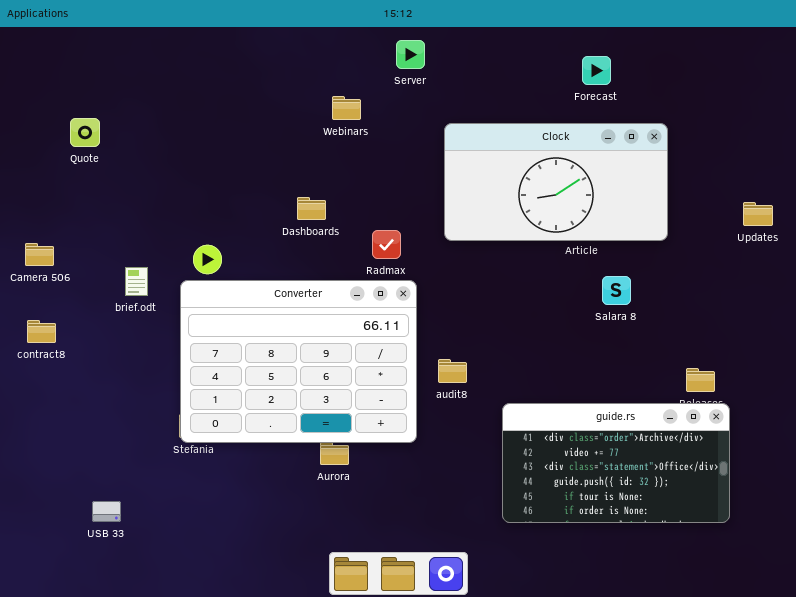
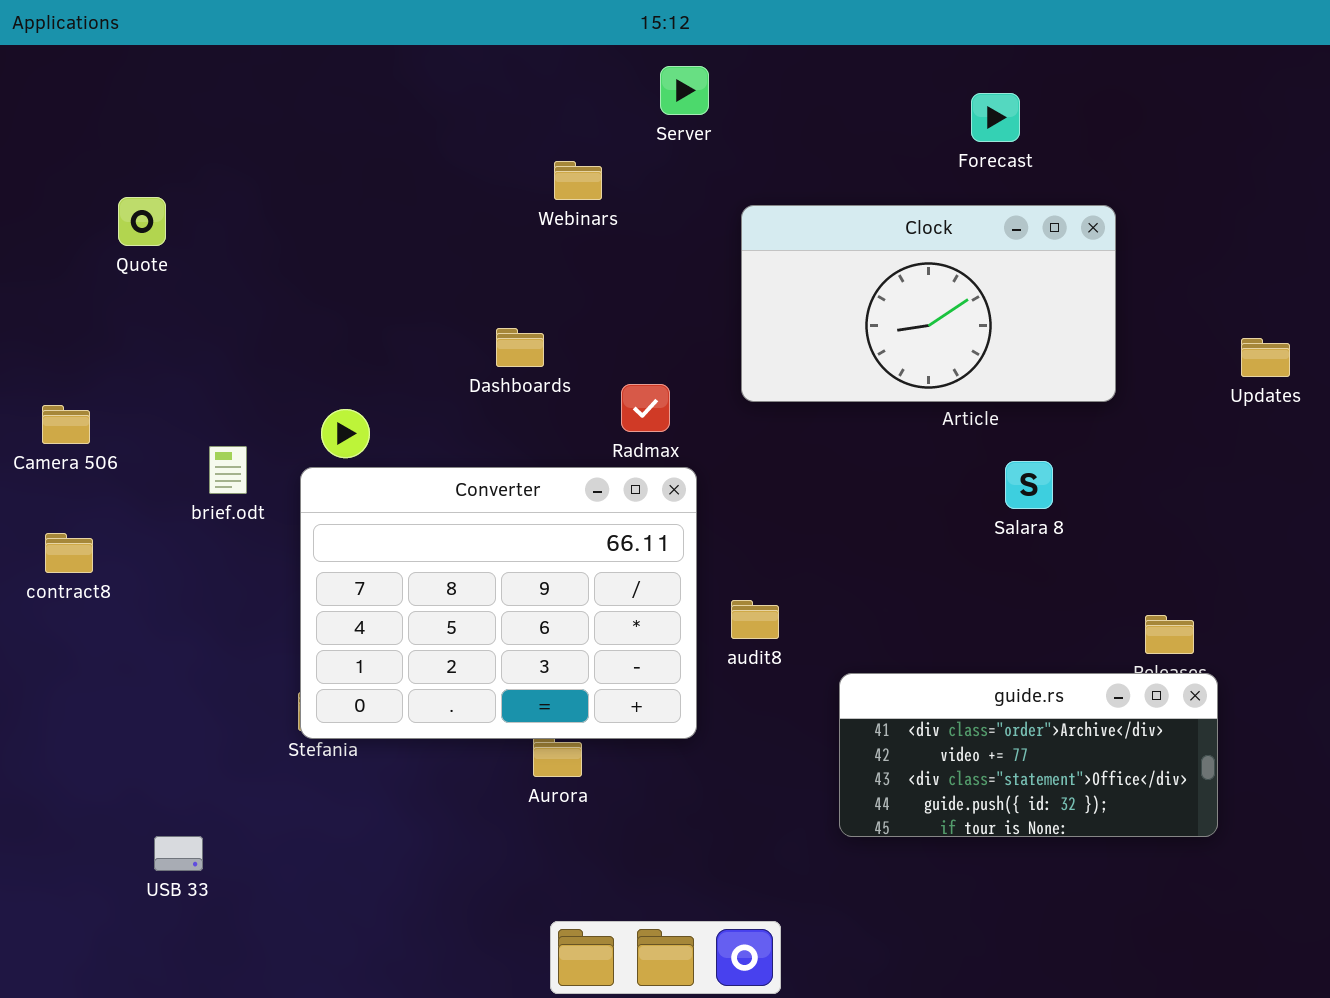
guide.rs: [502,403,730,523] -> [839,673,1218,837], resized

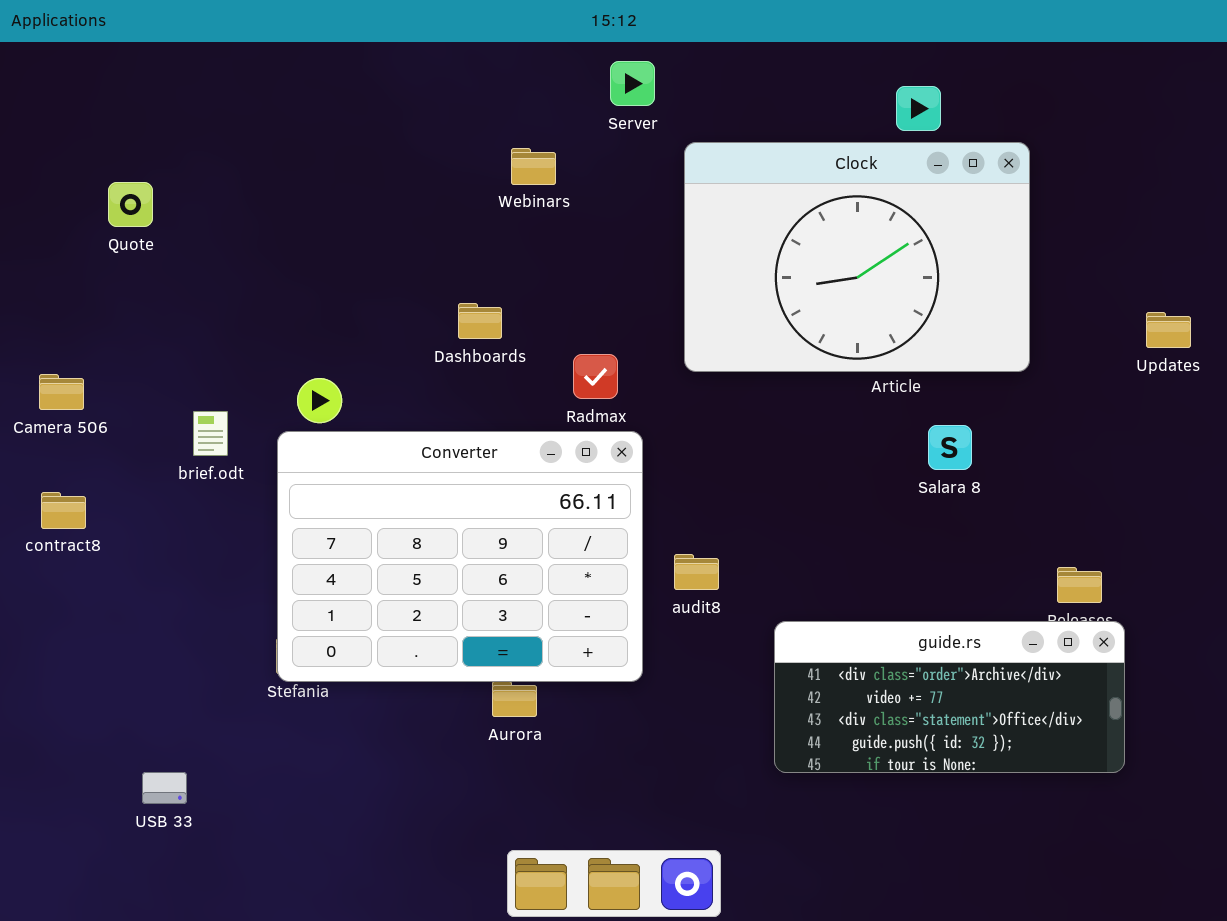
Clock: [741,205,1116,402] -> [684,142,1030,372], resized

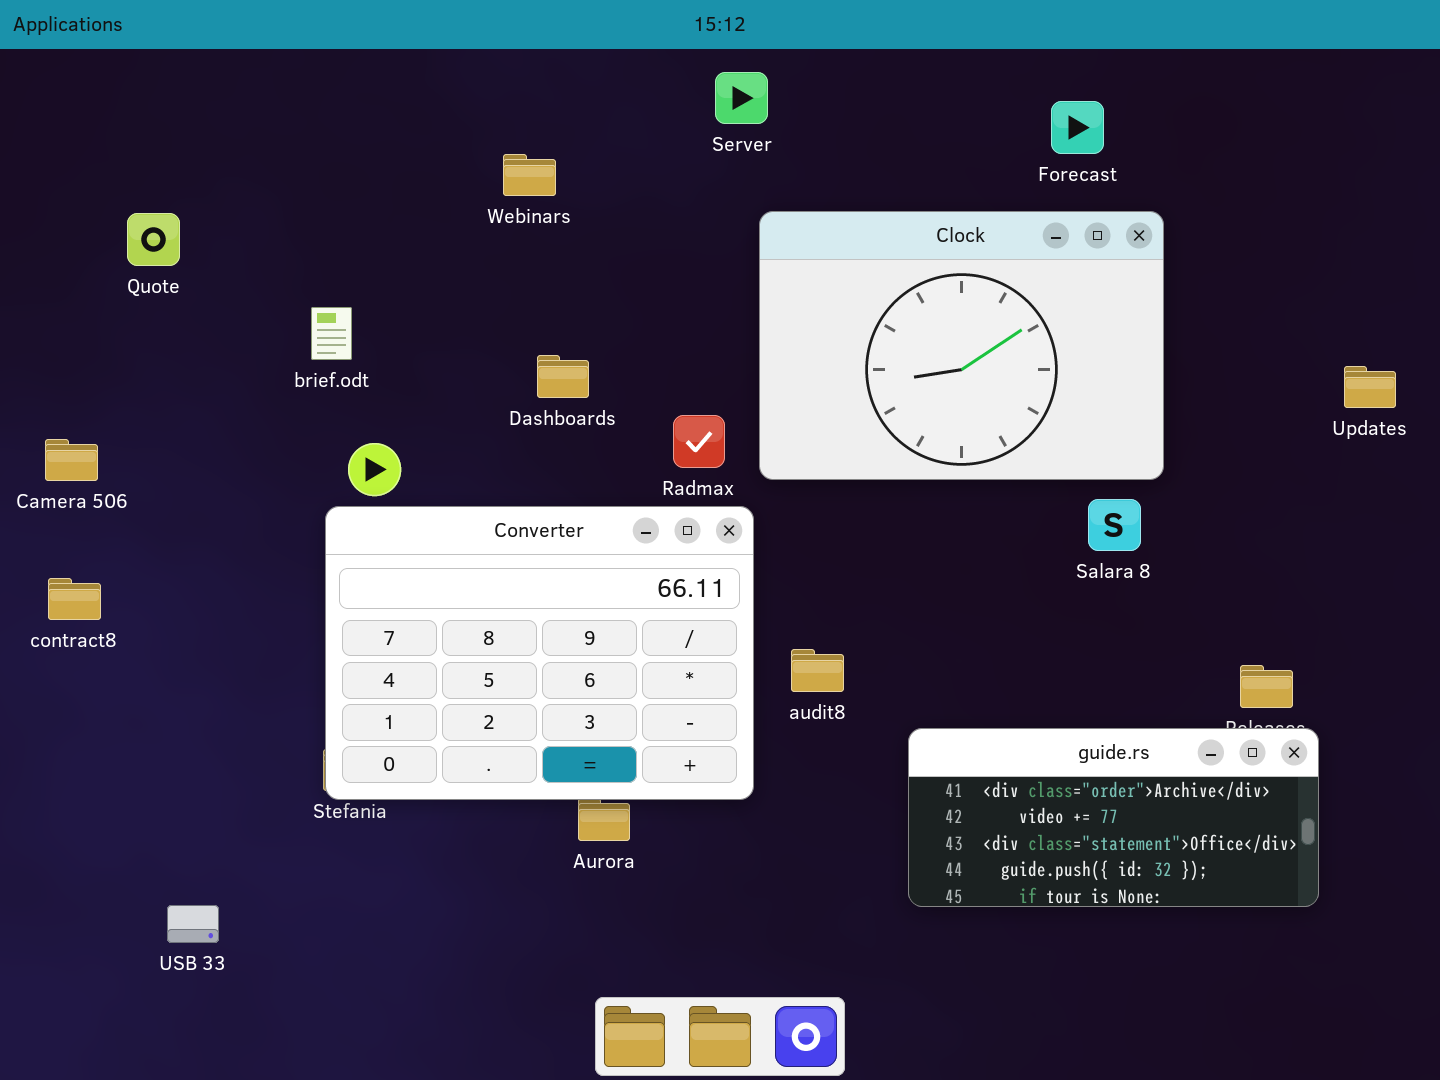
Clock: [684,142,1030,372] -> [759,211,1164,480], moved
Webinars: [511,148,556,185] -> [503,154,556,196], moved
brief.odt: [193,411,228,456] -> [311,307,352,360], moved

